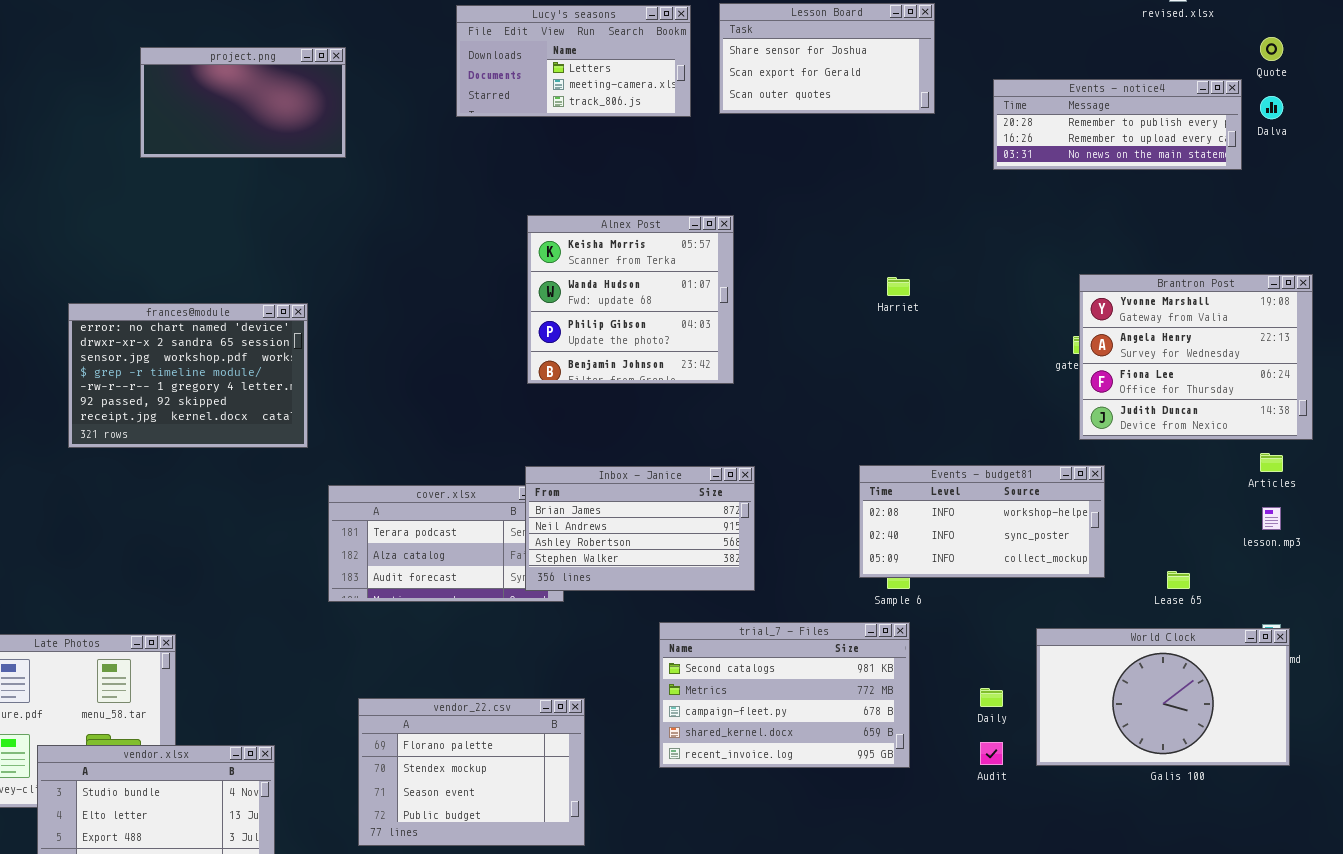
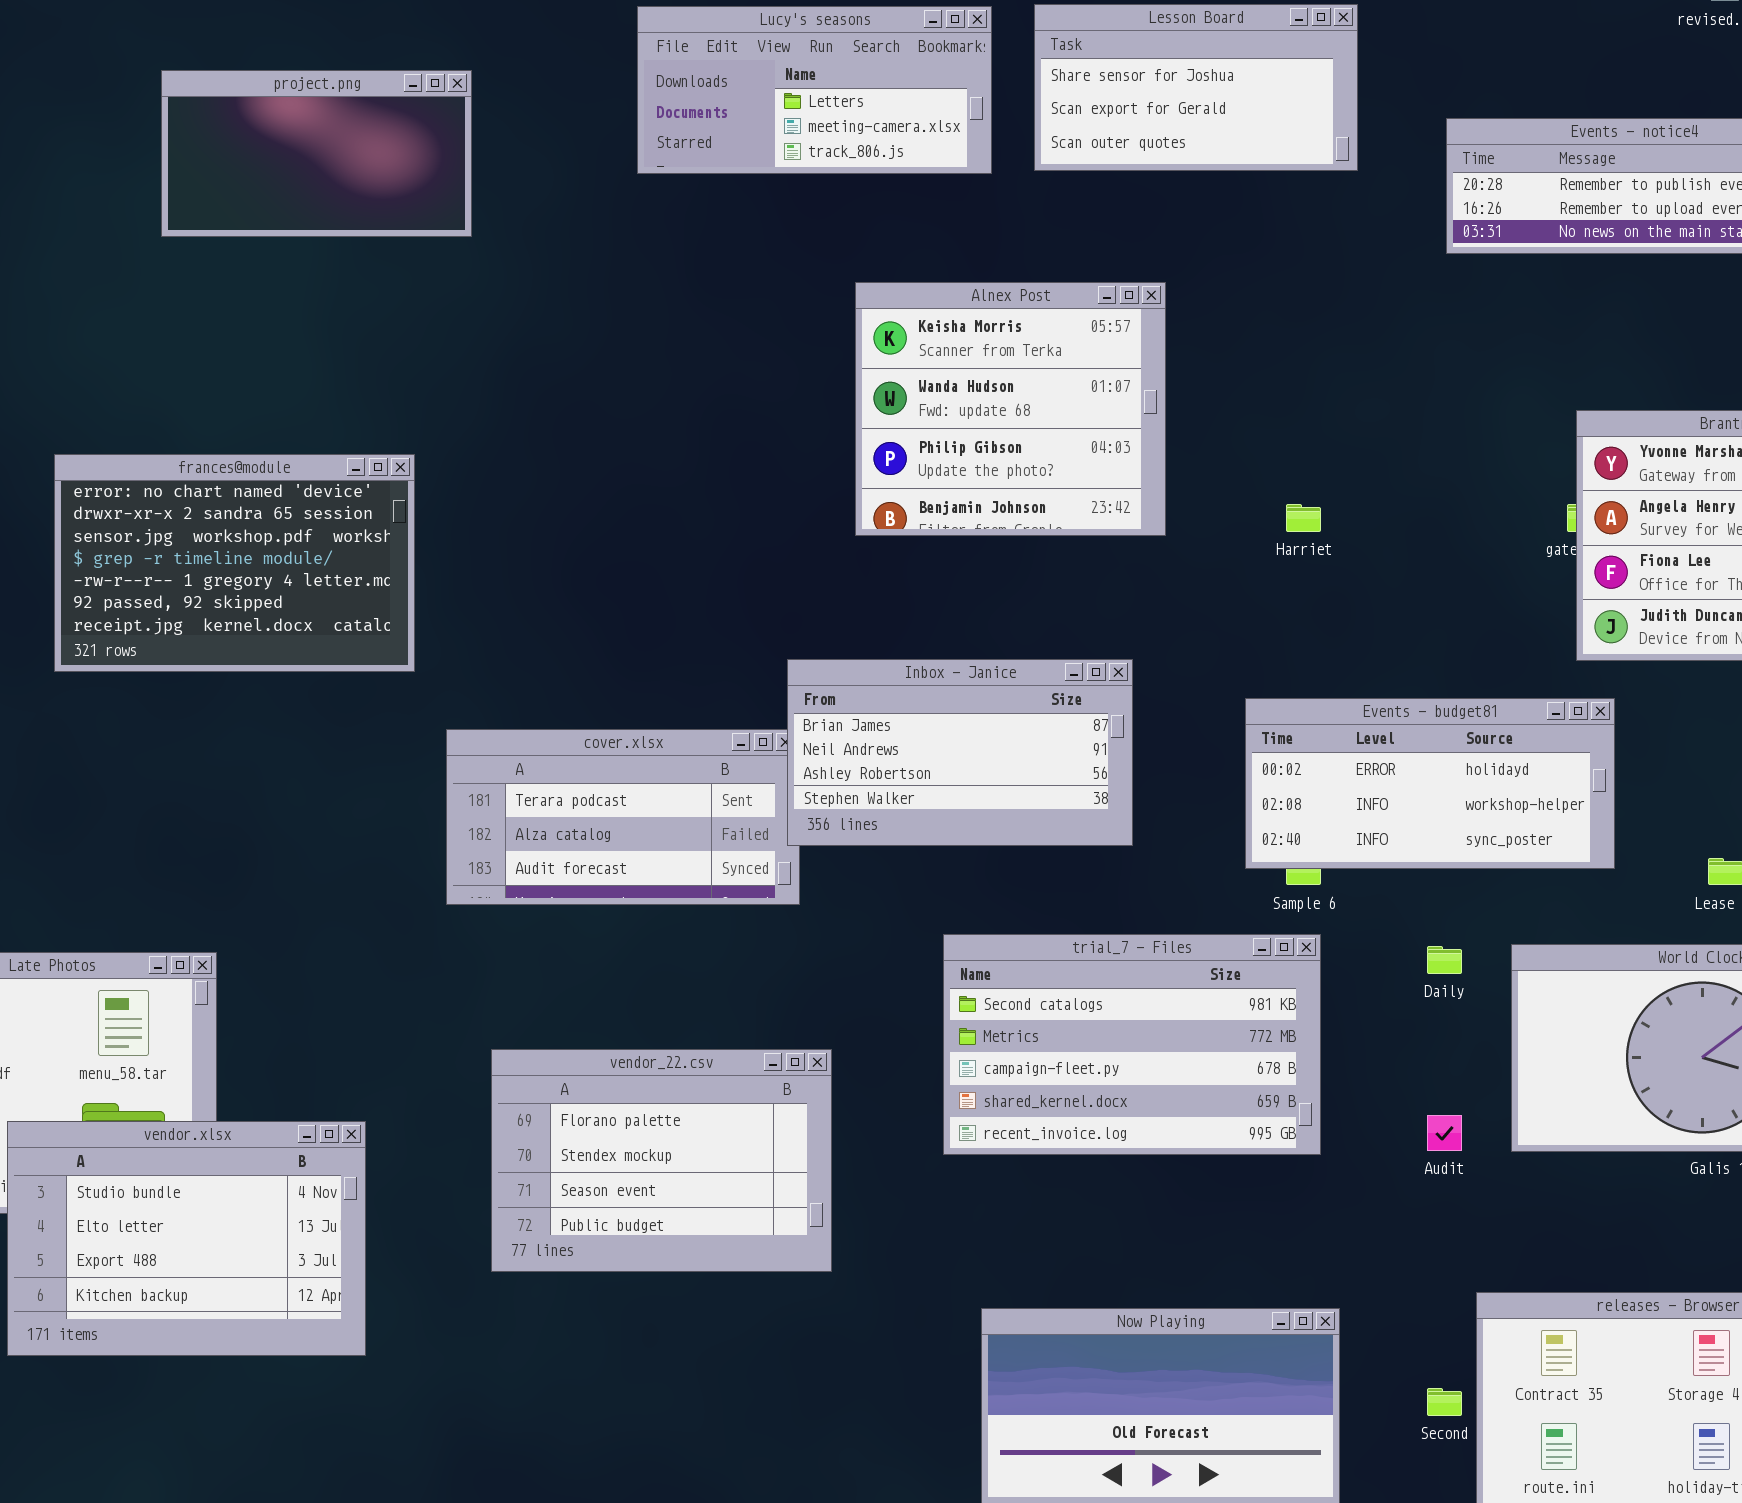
Alnex Post: [527,215,734,384] -> [855,282,1166,536], moved
Harriet: [887,277,910,296] -> [1286,504,1321,532], moved
Events - budget81: [859,465,1105,578] -> [1245,698,1615,869], scrolled up 1 row
Inbox - Janice: [525,466,755,591] -> [787,659,1133,846], moved
Daily: [980,688,1003,707] -> [1427,946,1462,974], moved

